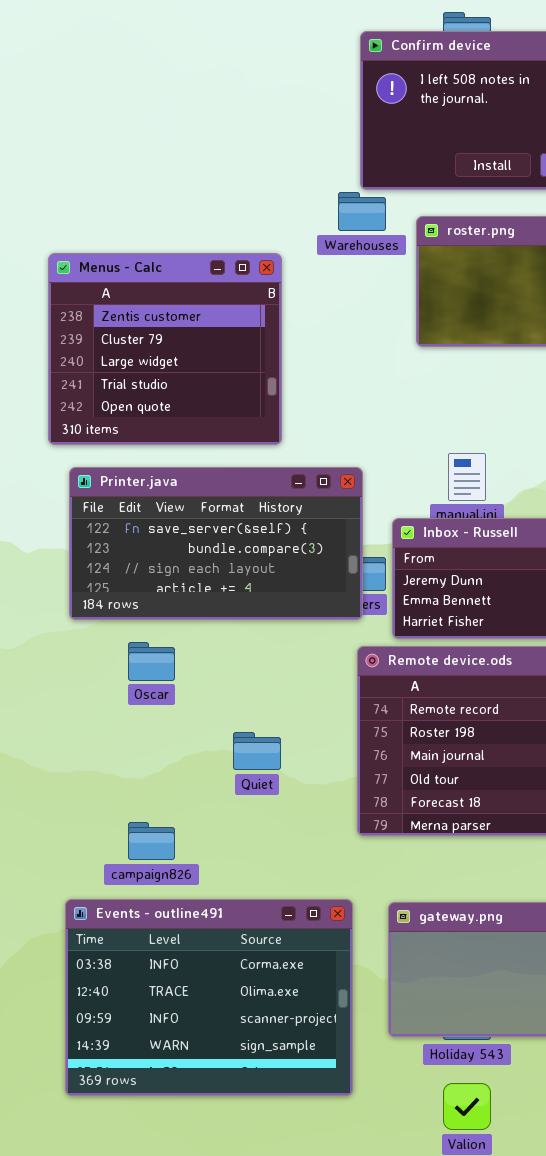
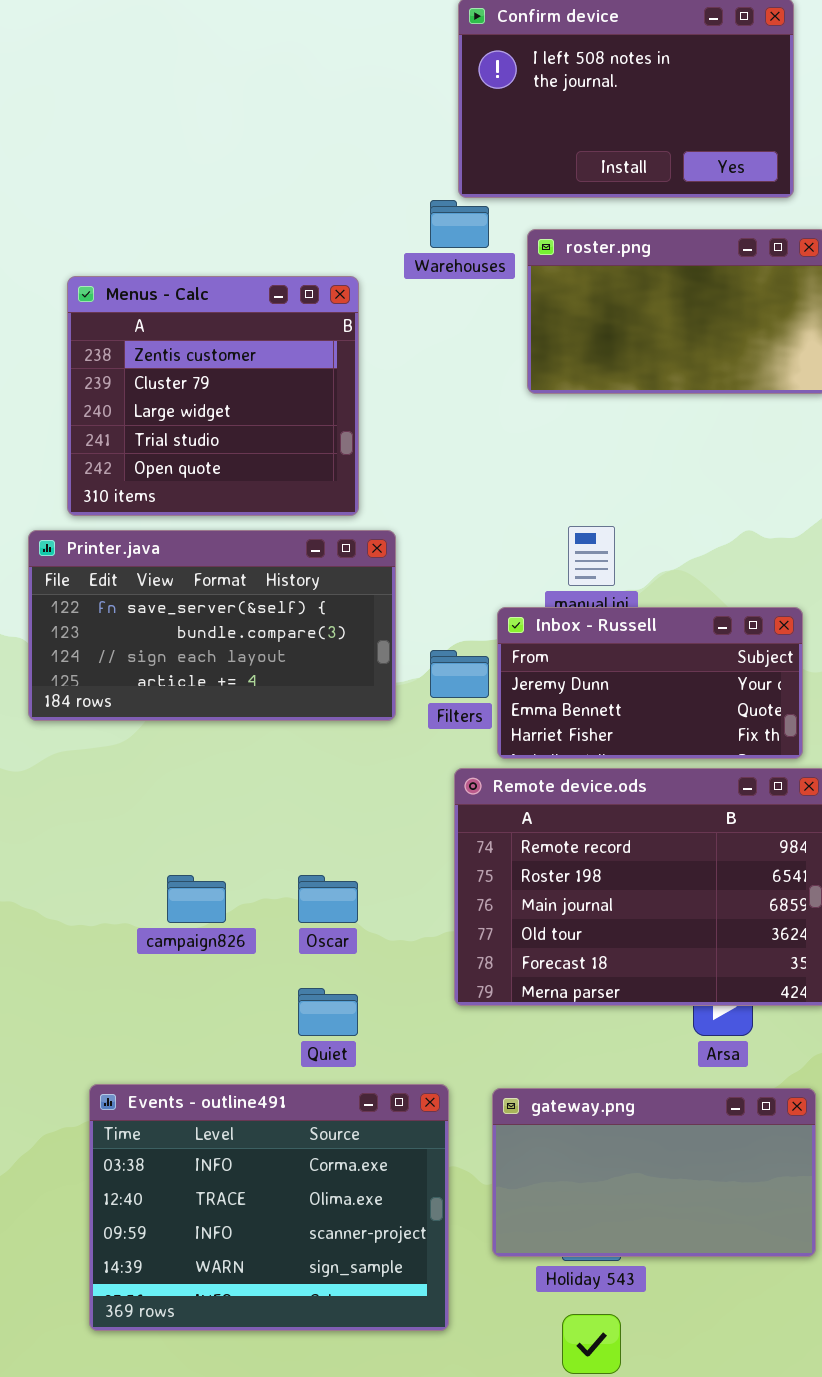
Printer.java: [69,467,363,620] -> [28,530,396,721], moved
Oscar: [128,642,175,681] -> [298,875,358,923], moved
Quiet: [233,732,281,770] -> [298,988,358,1036], moved
campaign826: [128,822,175,860] -> [167,875,226,923], moved

